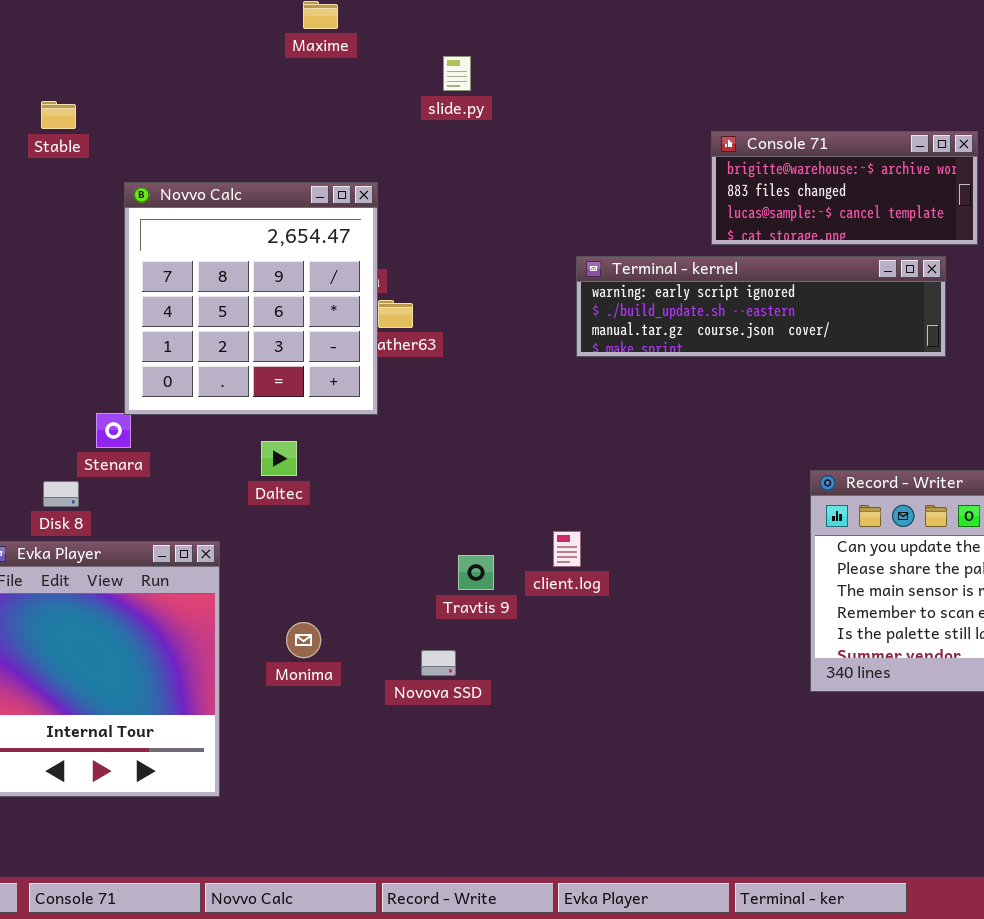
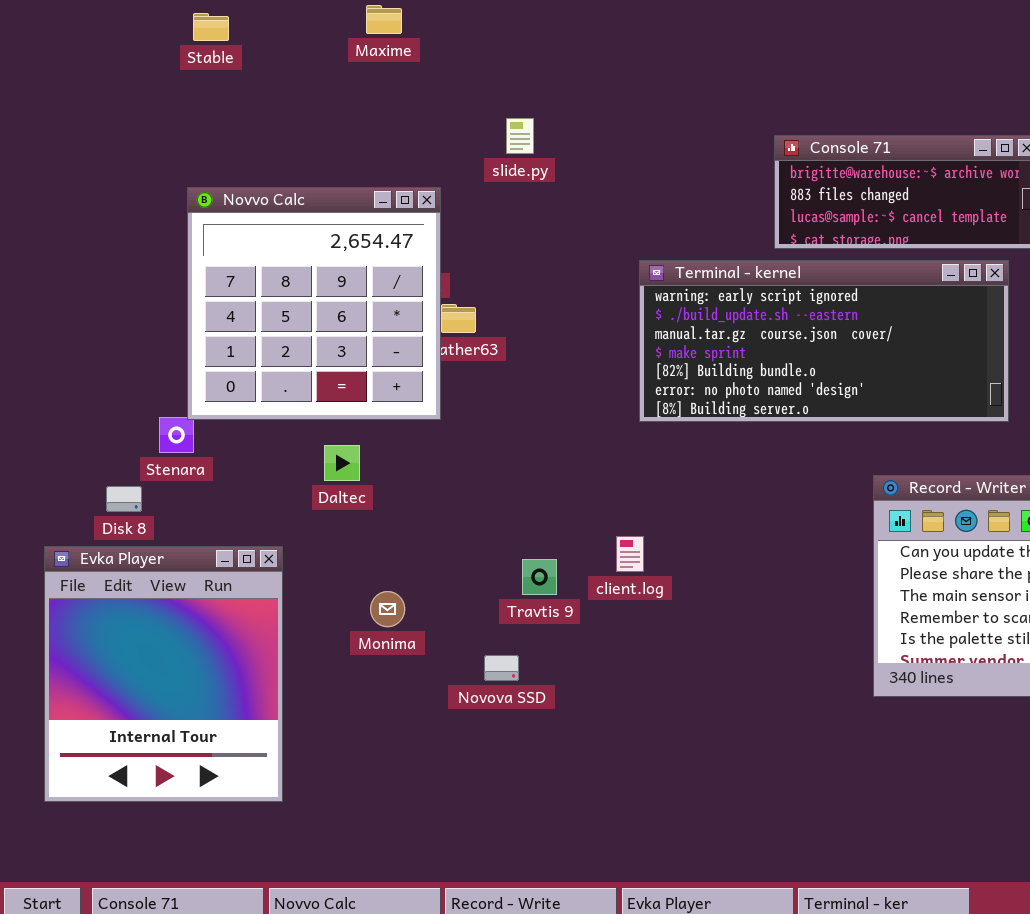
slide.py: [443,56,471,91] -> [506,118,534,154], moved
Stable: [41,101,76,129] -> [193,13,229,41], moved
Terminal - kernel: [576,256,946,357] -> [639,260,1009,422], resized
Monima: [286,622,321,658] -> [370,591,405,627], moved

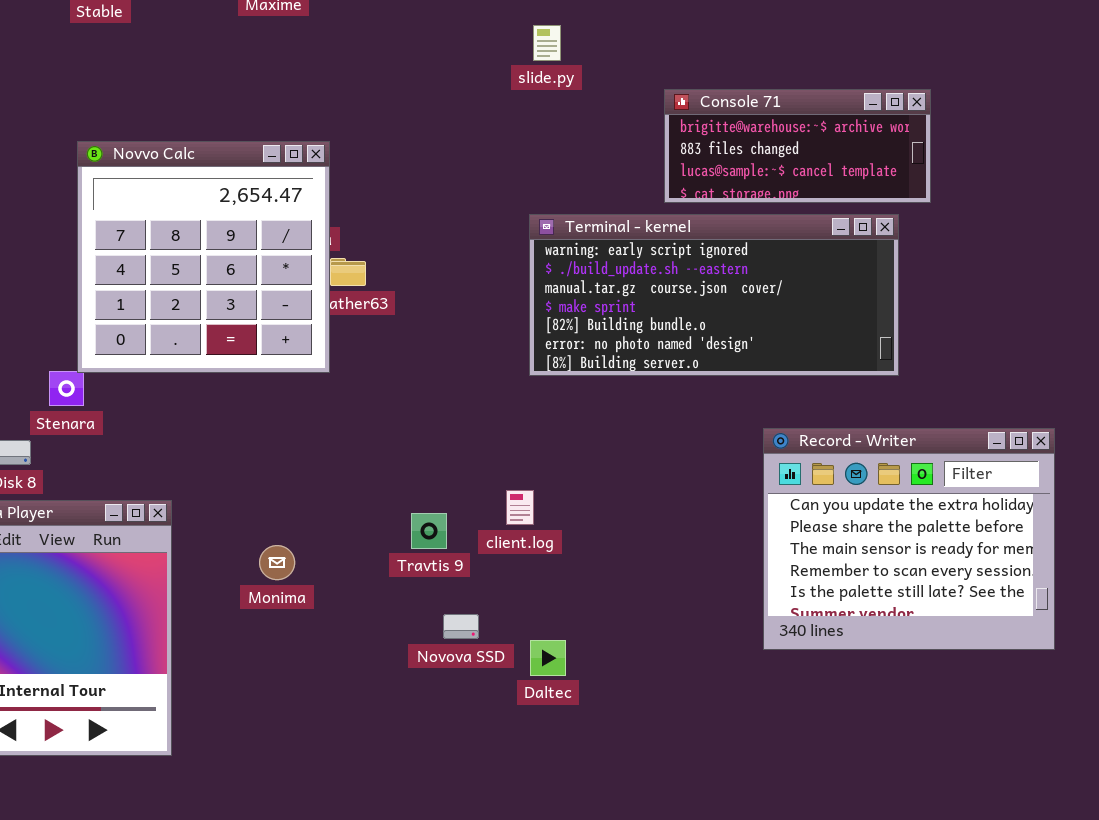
slide.py: [506,118,534,154] -> [533,25,561,61], moved
Daltec: [324,445,360,481] -> [530,640,566,676], moved
Novova SSD: [484,655,519,681] -> [443,614,479,639], moved

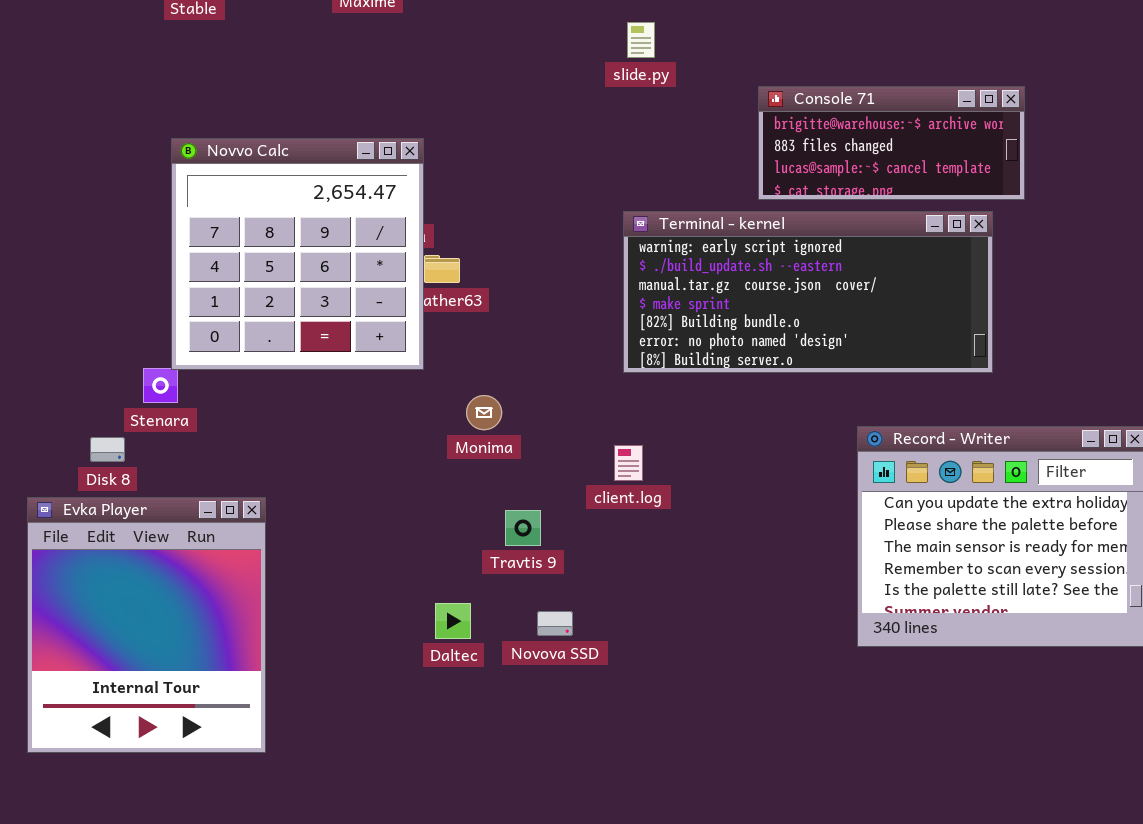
client.log: [506,490,534,525] -> [614,445,643,481], moved
Monima: [259,545,295,580] -> [466,395,502,430], moved
Daltec: [530,640,566,676] -> [435,603,471,639], moved

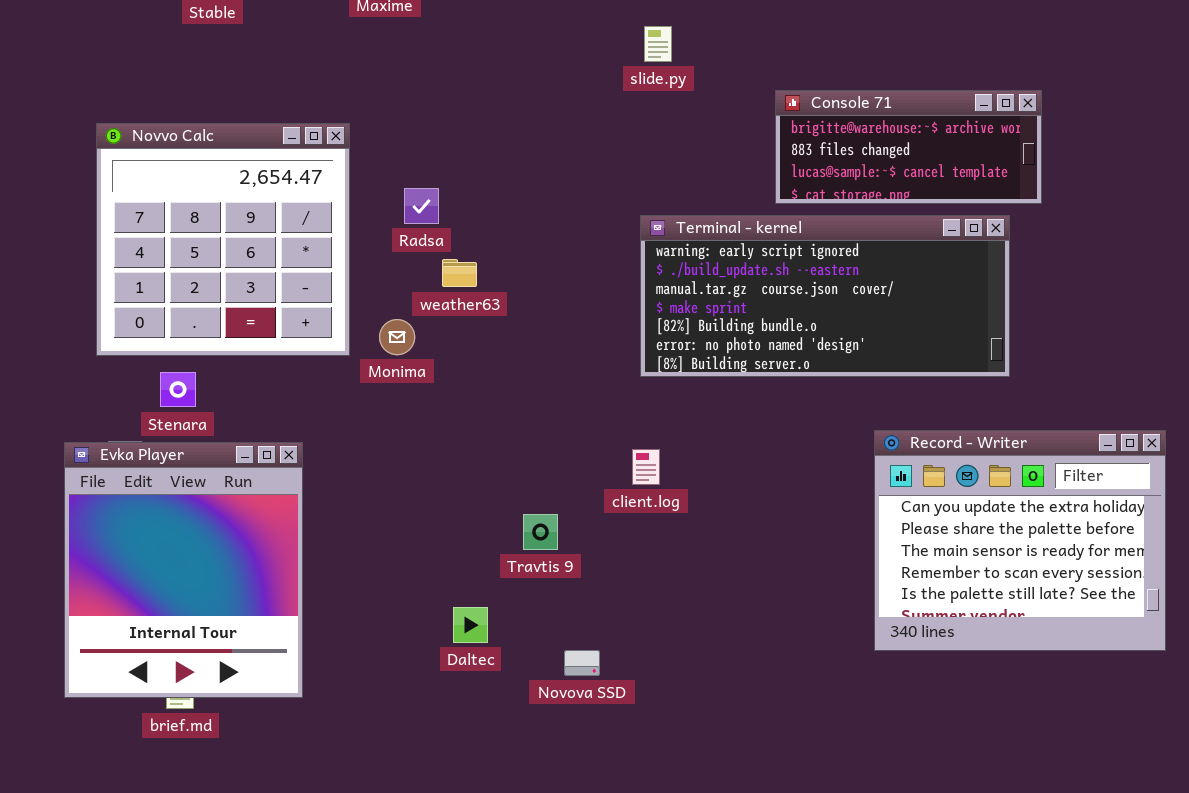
Novvo Calc: [171,138,424,370] -> [96,123,350,356], moved
Monima: [466,395,502,430] -> [379,319,415,355], moved
Evka Player: [27,497,266,753] -> [64,442,303,698], moved
Novova SSD: [537,611,573,636] -> [564,650,600,676], moved

